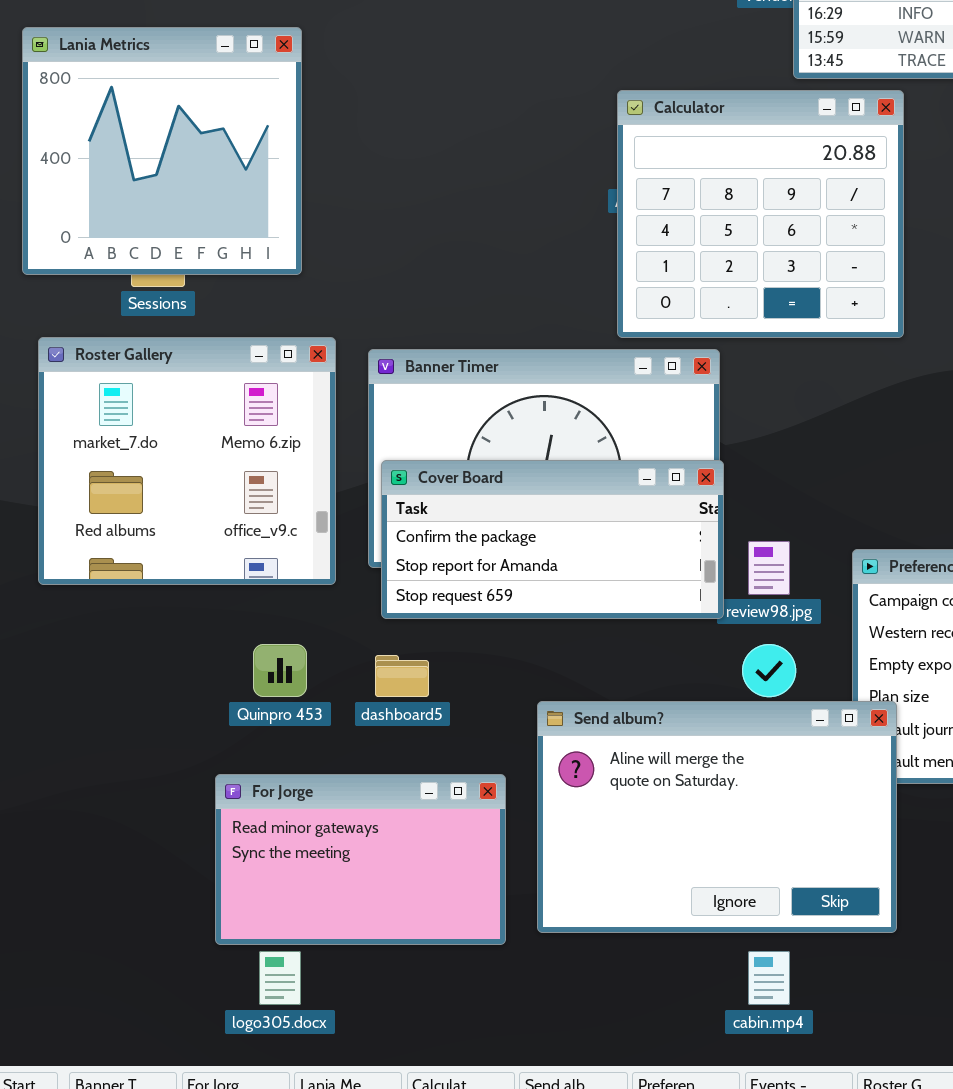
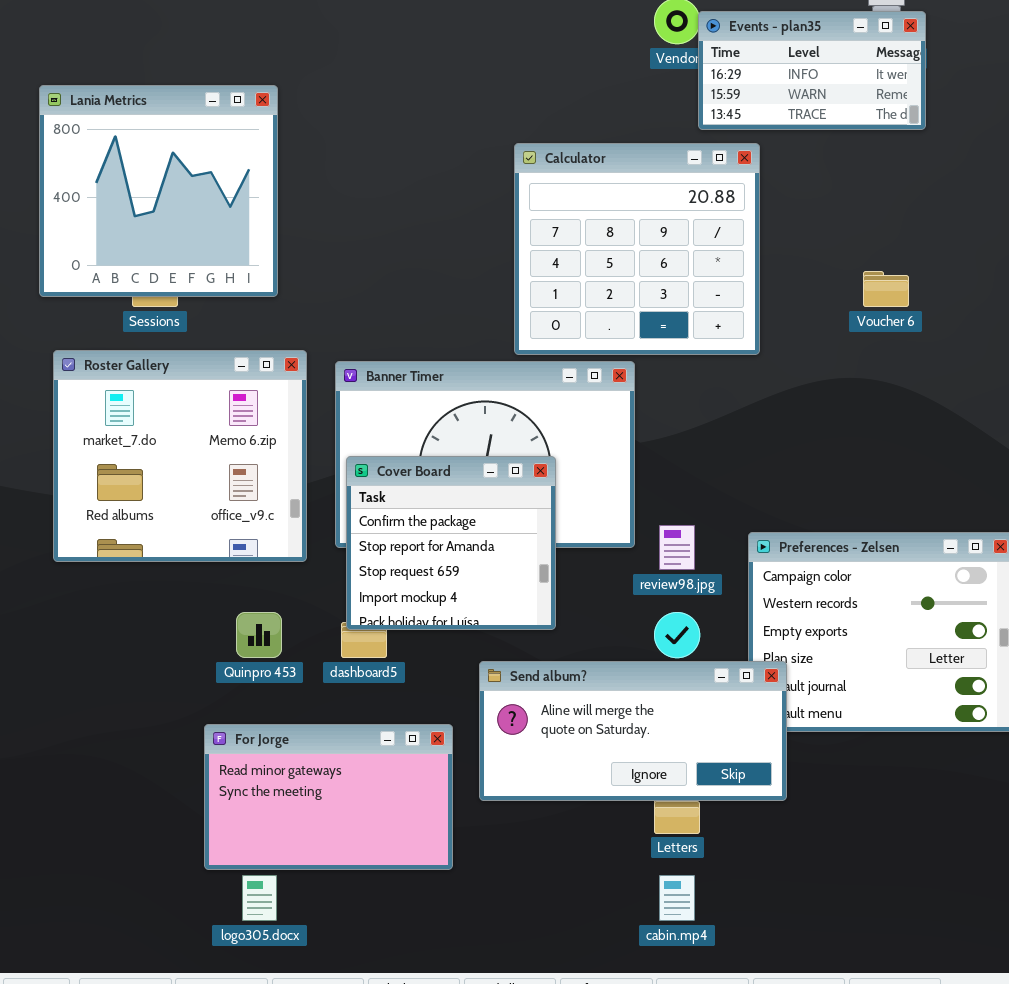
Calculator: [617,90,904,338] -> [514,143,760,355], moved
Cover Board: [381,460,724,619] -> [346,456,556,630], resized
Send album?: [537,701,897,933] -> [479,661,787,801], resized

